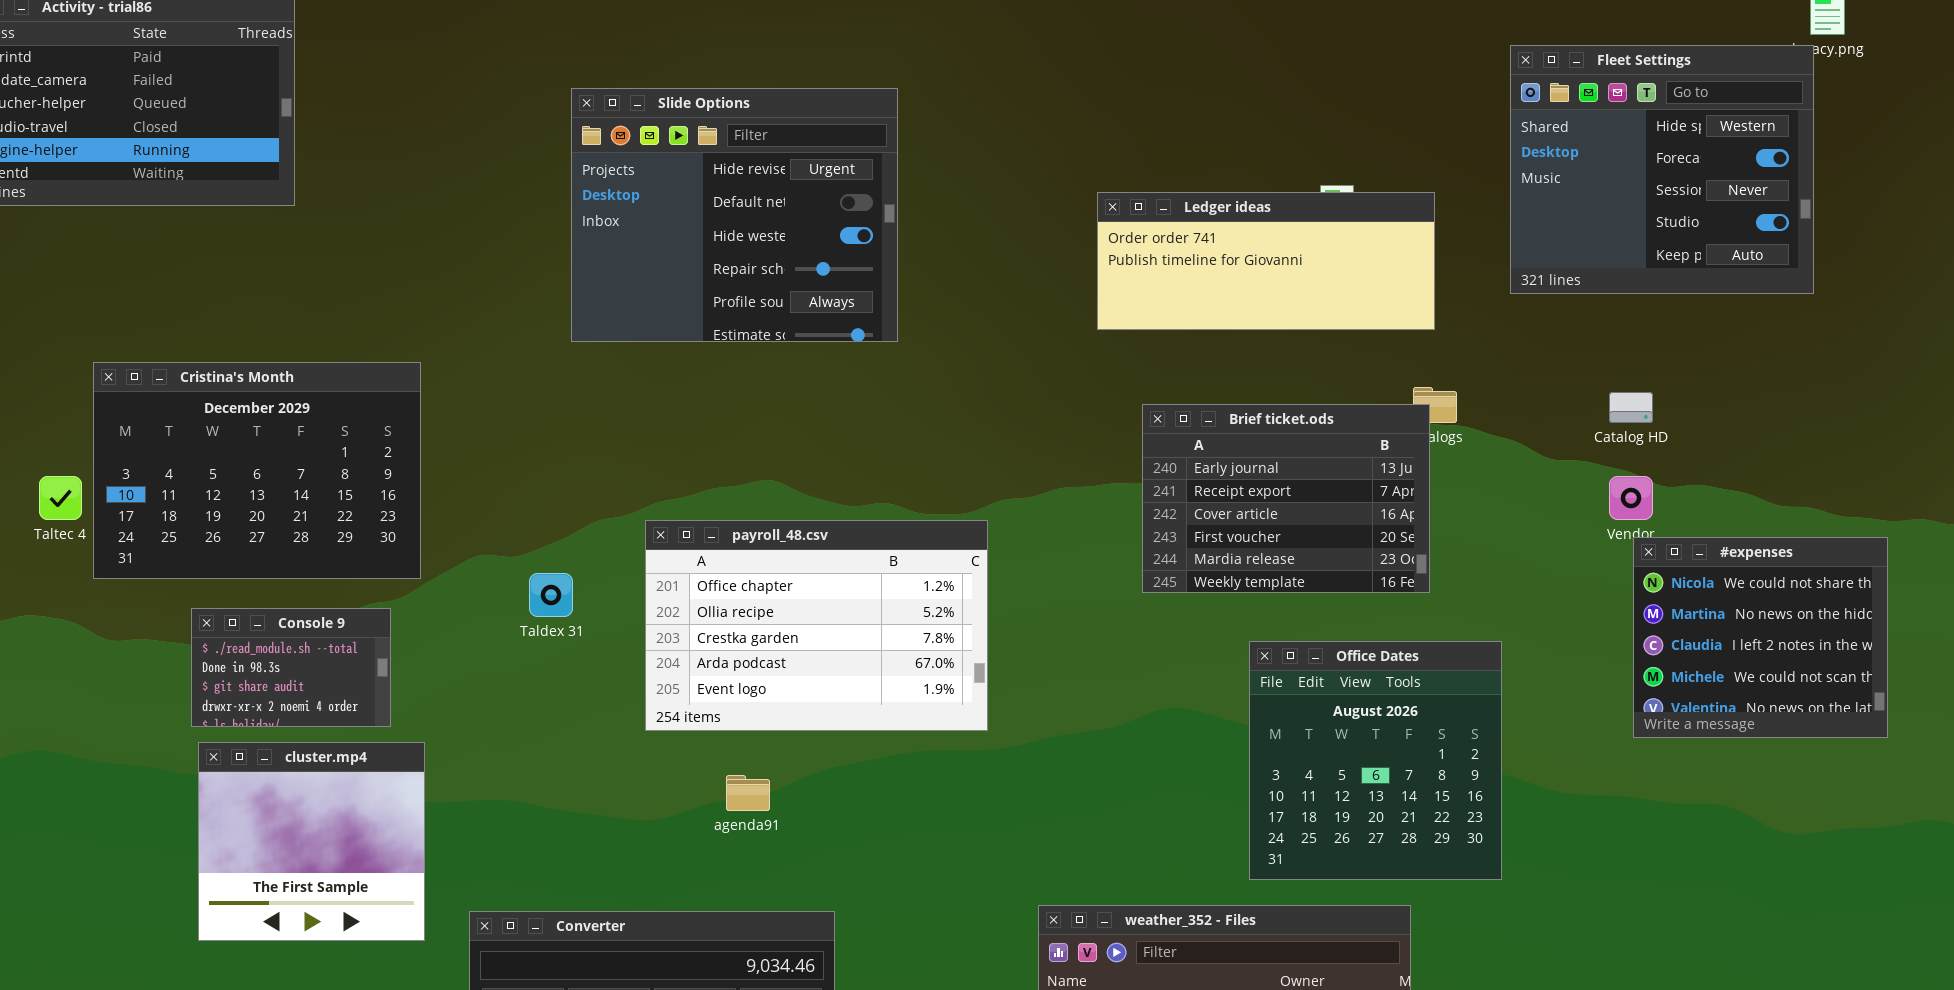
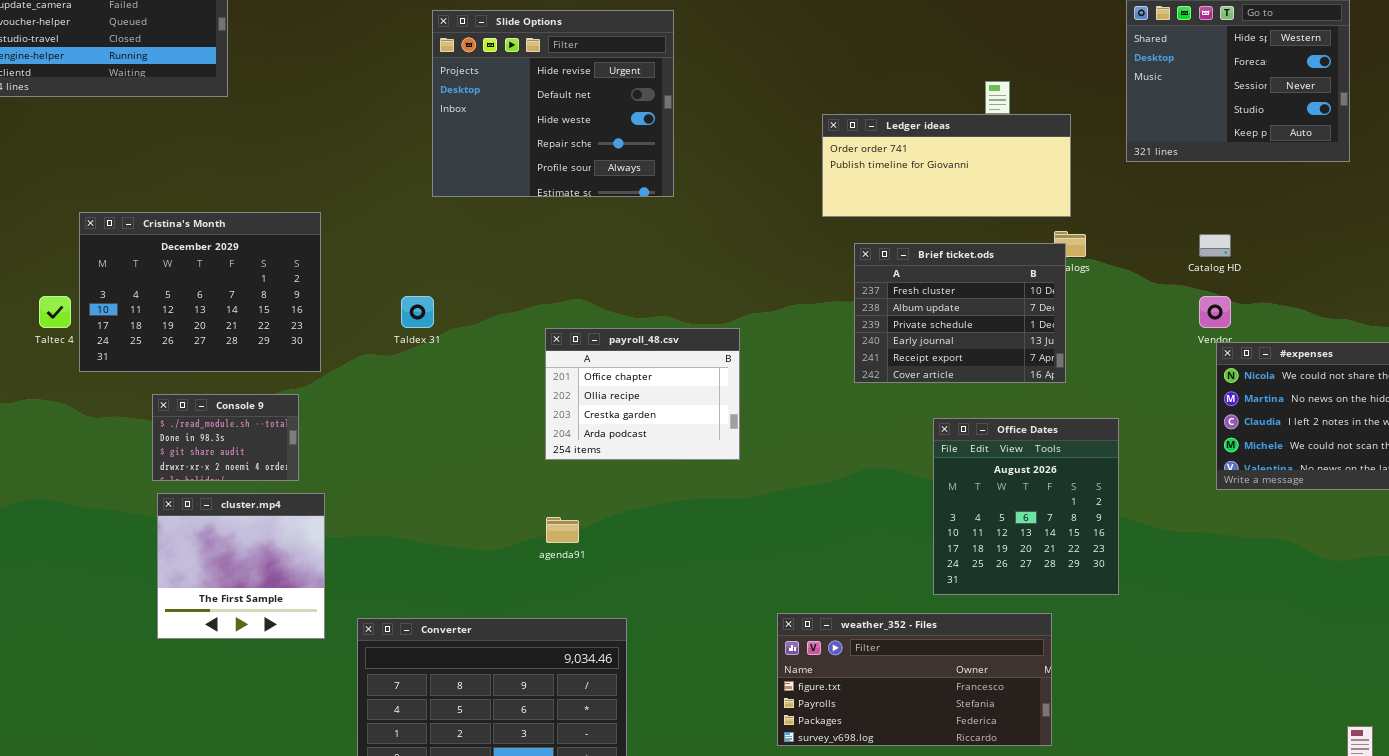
Ledger ideas: [1097,192,1435,330] -> [822,114,1071,217], moved
Brief ticket.ods: [1142,404,1430,593] -> [854,243,1066,383], scrolled up 3 rows
payroll_48.csv: [645,520,988,731] -> [545,328,740,460], resized
Taldex 31: [529,573,573,617] -> [401,296,434,328], moved

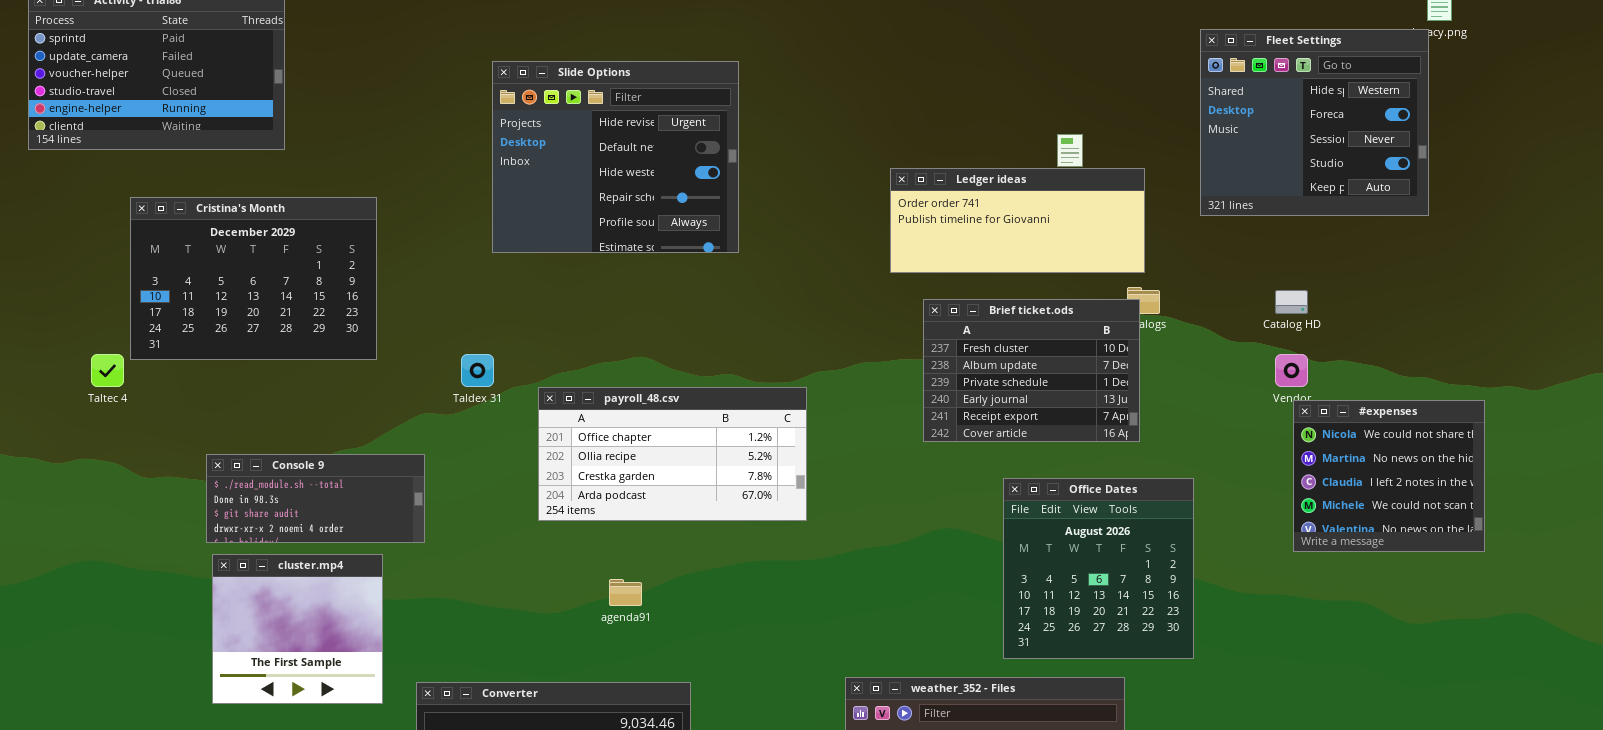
Cristina's Month: [79,212,321,372] -> [130,197,377,360], moved
payroll_48.csv: [545,328,740,460] -> [538,387,807,521], resized
Console 9: [152,394,299,481] -> [206,454,425,543], resized

